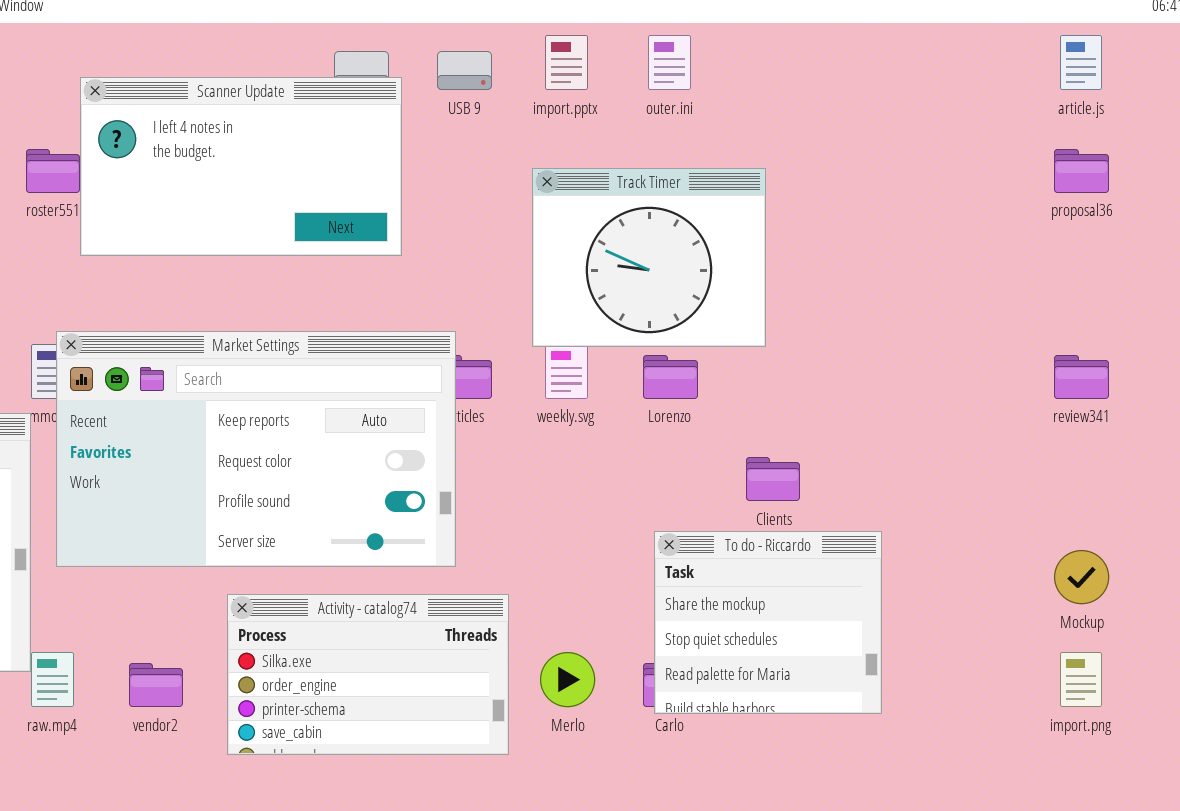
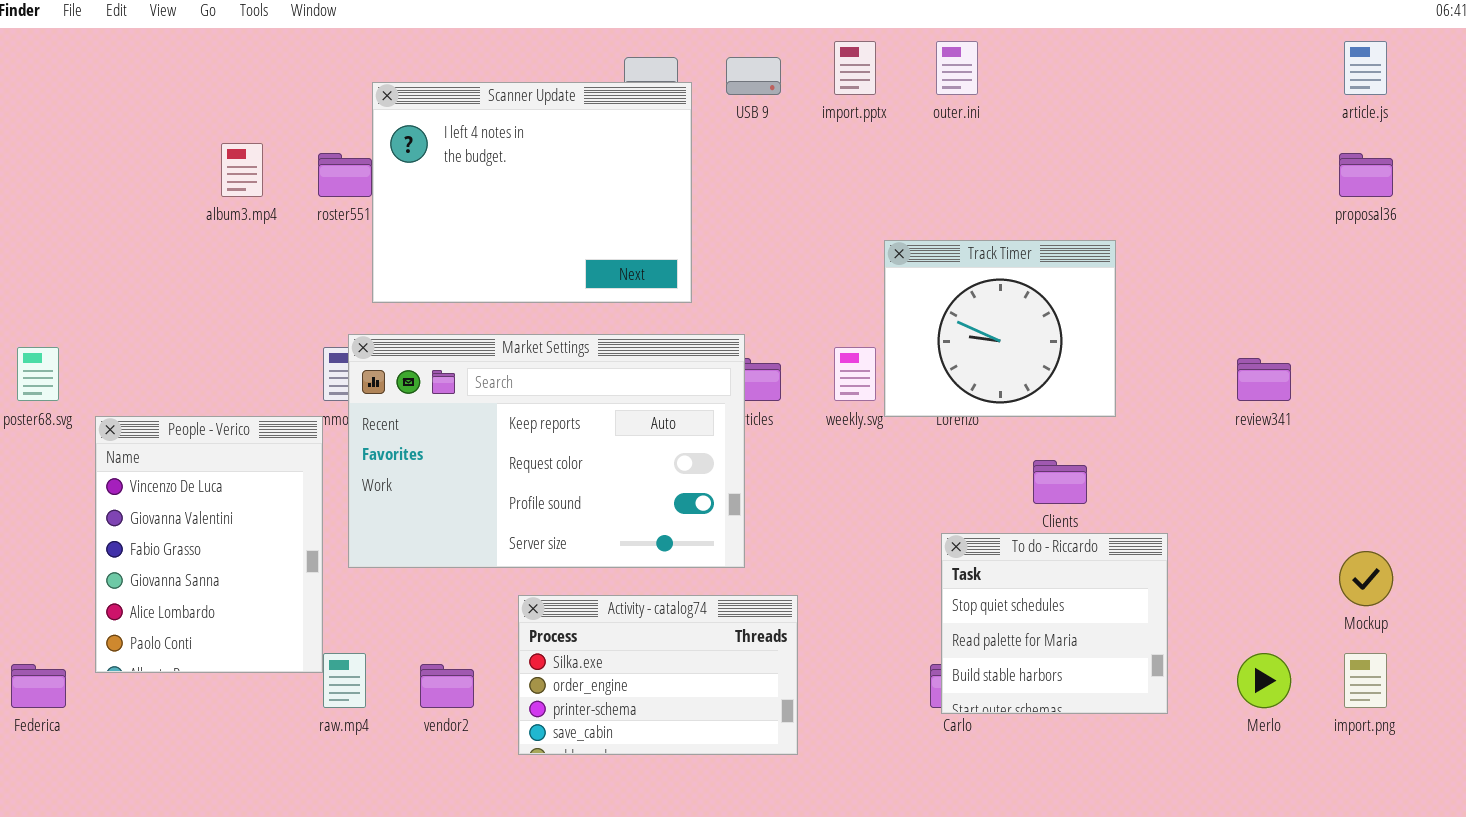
Scanner Update: [80,77,402,256] -> [372,82,692,303], resized
Track Timer: [532,168,766,347] -> [884,240,1116,417], moved
review341: [1054,355,1109,399] -> [1237,358,1291,401], moved
To do - Riccardo: [654,531,882,714] -> [941,533,1168,714], scrolled down 1 row
Merlo: [540,652,595,707] -> [1237,653,1291,708], moved

